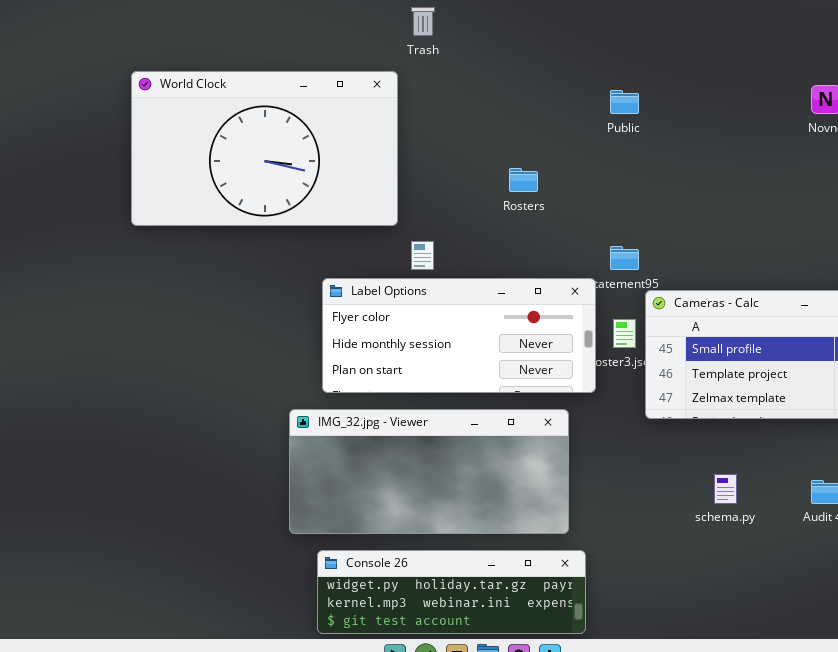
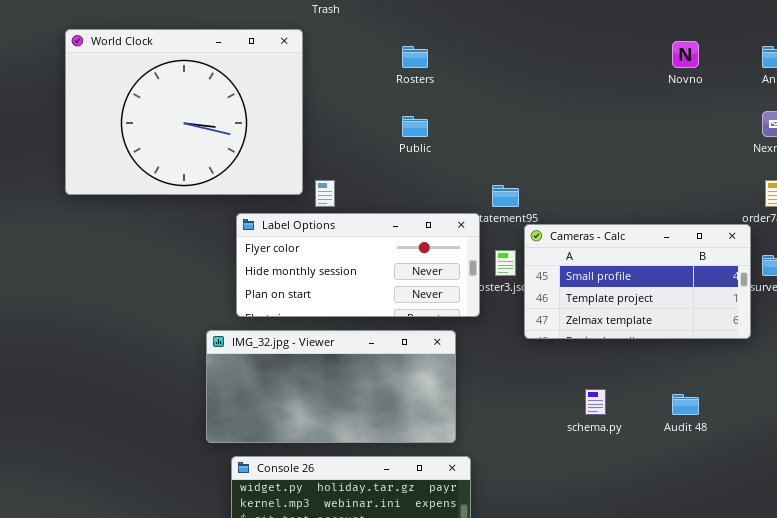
World Clock: [131,71,398,226] -> [65,29,303,195], resized
Public: [610,90,639,114] -> [402,116,428,137], moved
Rosters: [509,168,538,192] -> [402,46,428,68], moved

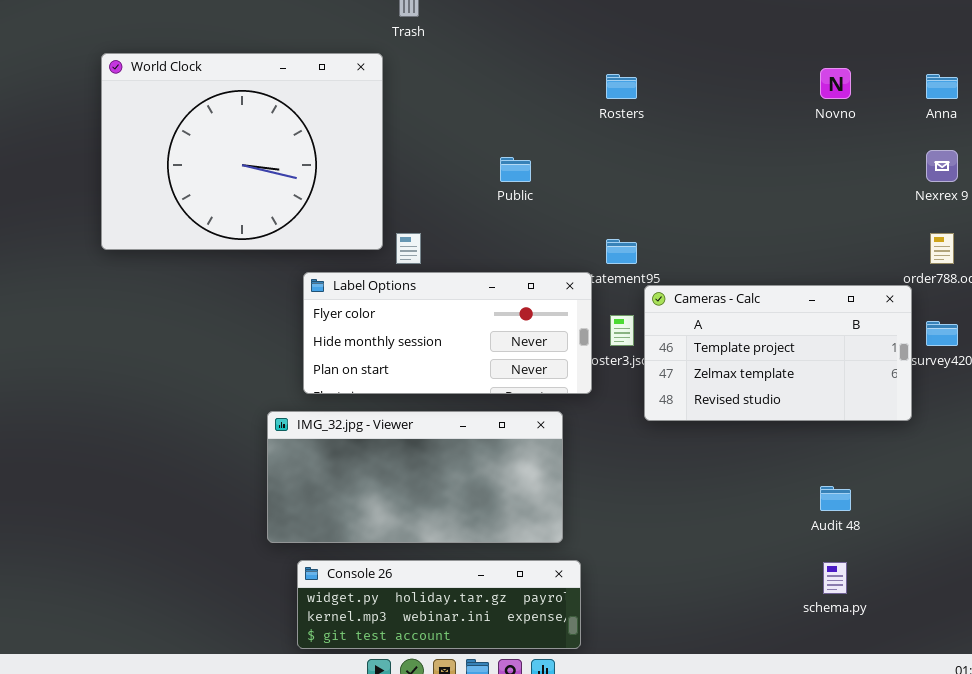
Rosters: [402,46,428,68] -> [606,74,637,99], moved
Cameras - Calc: [524,224,751,339] -> [644,285,912,421], scrolled down 1 row
schema.py: [585,389,606,415] -> [823,562,847,594], moved

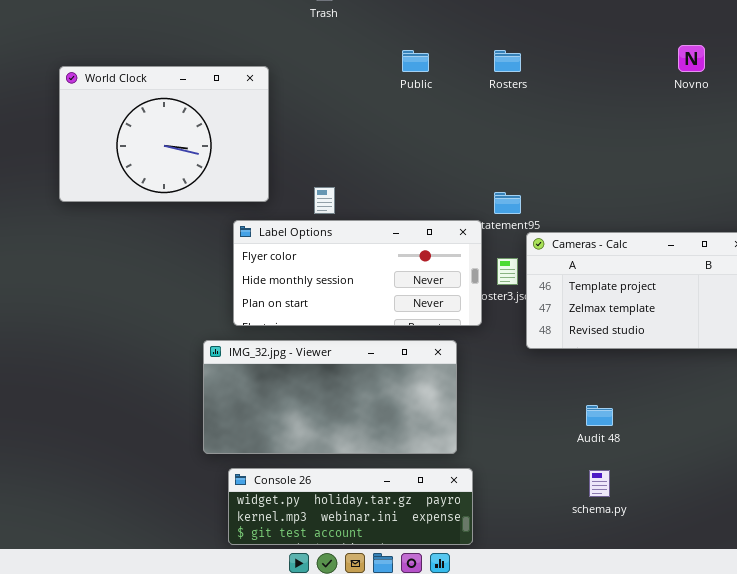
World Clock: [101,53,383,250] -> [59,66,269,202], resized
Public: [500,157,531,182] -> [402,50,429,72], moved
Audit 48: [820,486,851,511] -> [586,405,613,426], moved
schema.py: [823,562,847,594] -> [589,470,610,497], moved

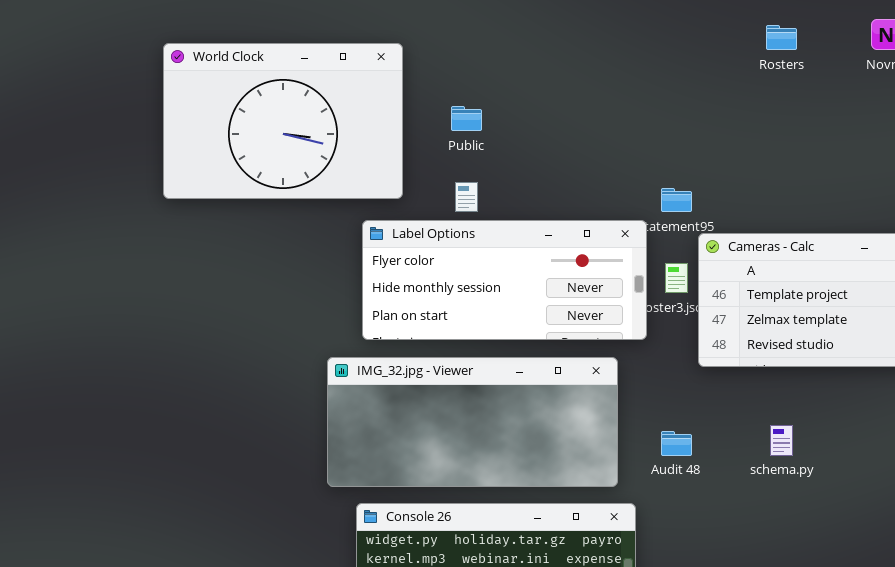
Public: [402,50,429,72] -> [451,106,482,131], moved
Rosters: [494,50,521,72] -> [766,25,797,50], moved
Audit 48: [586,405,613,426] -> [661,431,692,456], moved
schema.py: [589,470,610,497] -> [770,425,793,456], moved

